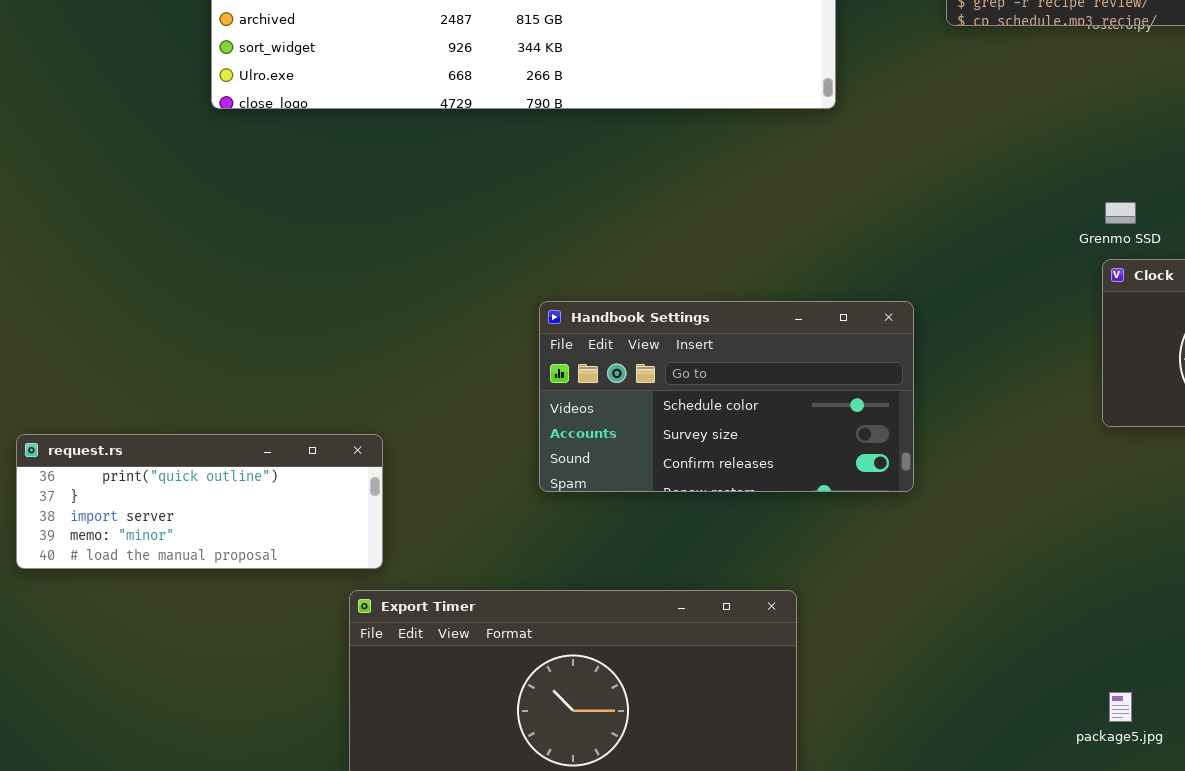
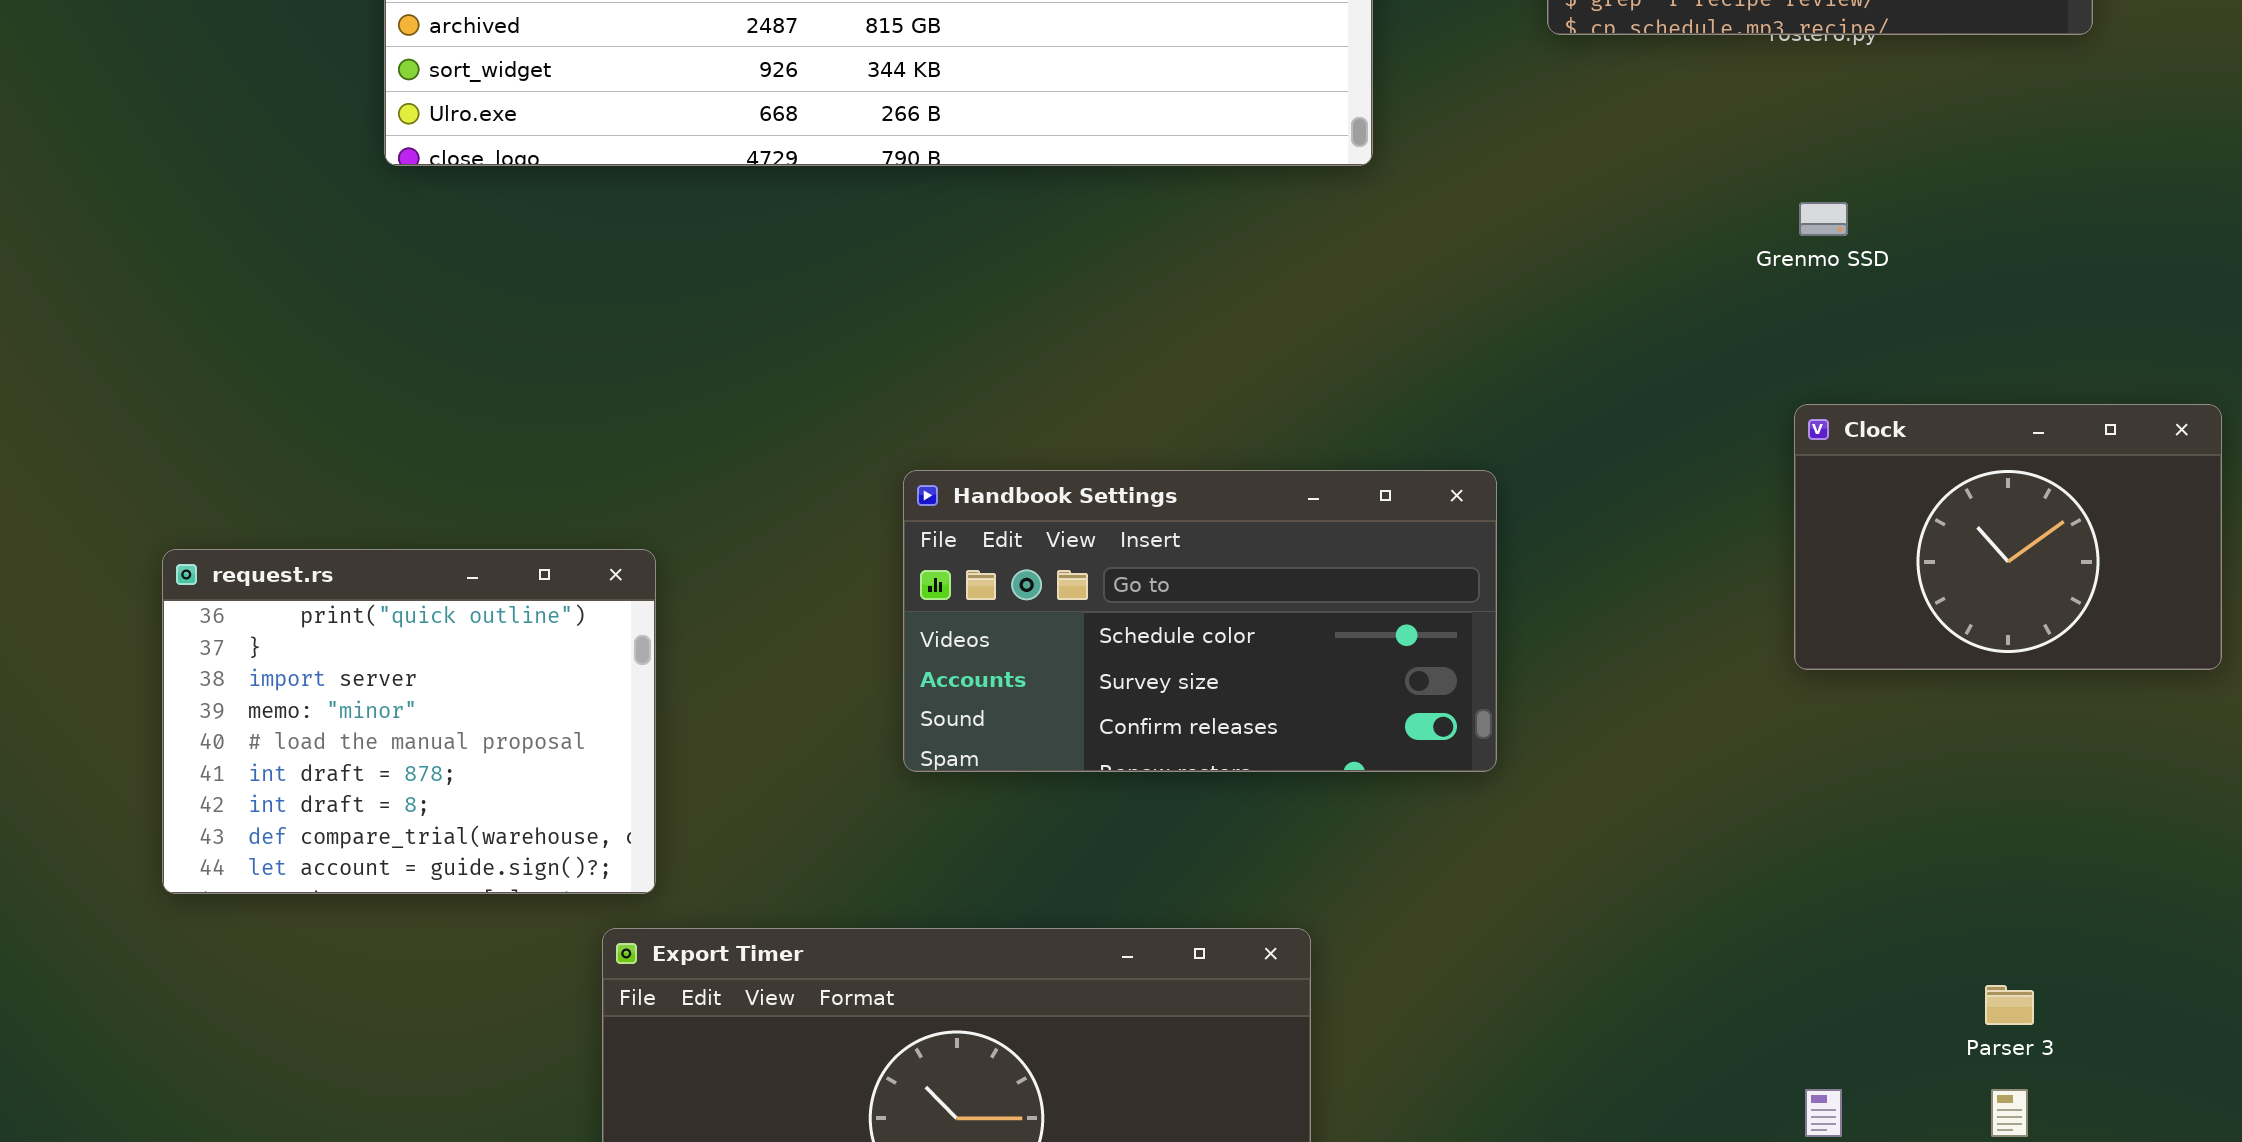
Grenmo SSD: [1105,202,1136,224] -> [1799,202,1848,236], moved
request.rs: [16,434,383,569] -> [162,549,656,894], resized

